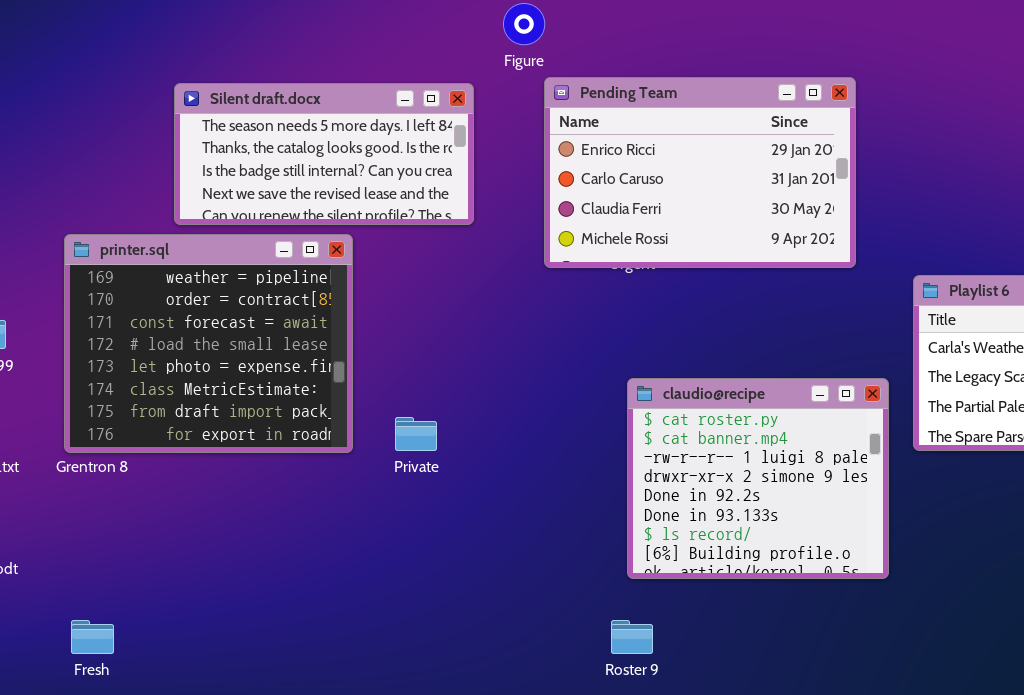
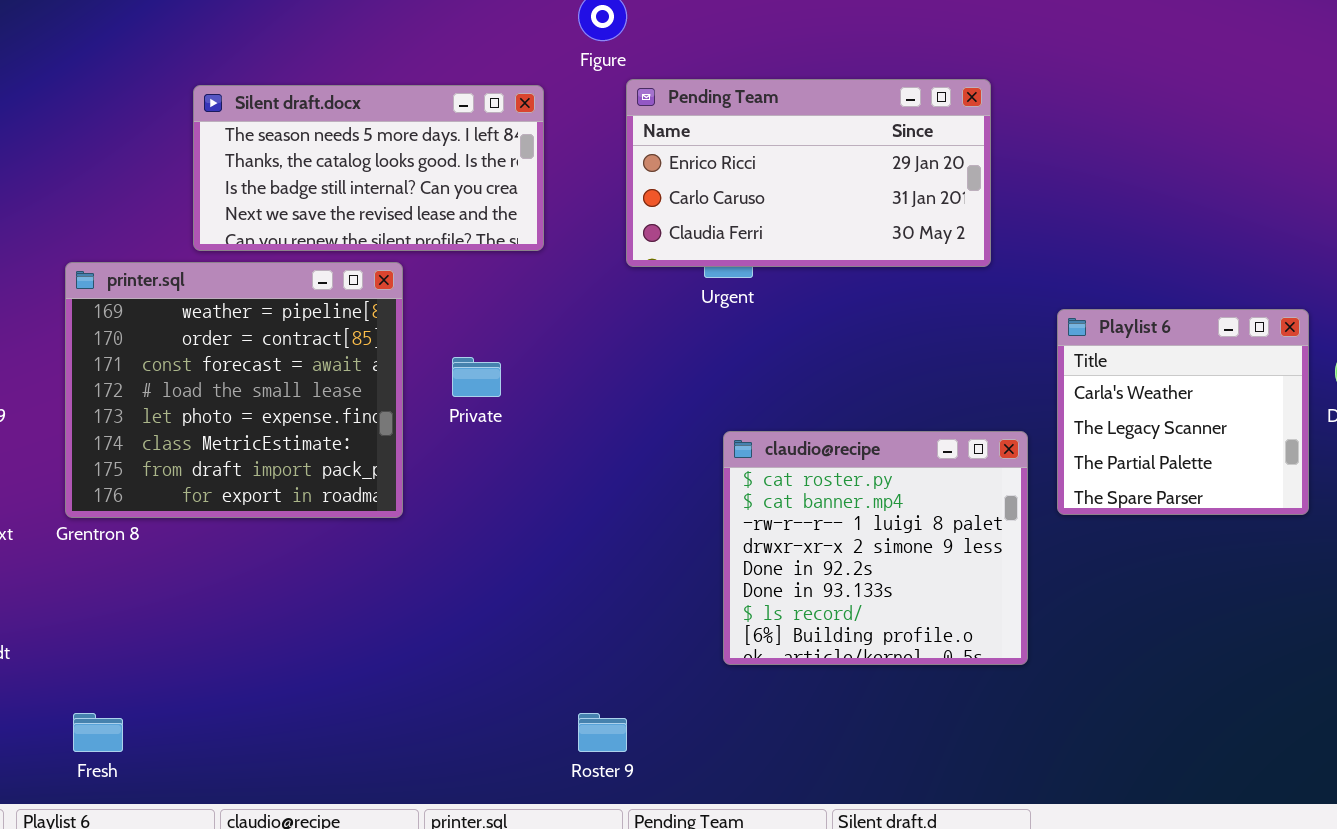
Pending Team: [544,77,856,268] -> [626,79,991,267], resized
Private: [395,417,437,451] -> [452,357,501,397], moved
Roster 9: [611,620,653,654] -> [578,713,627,752], moved

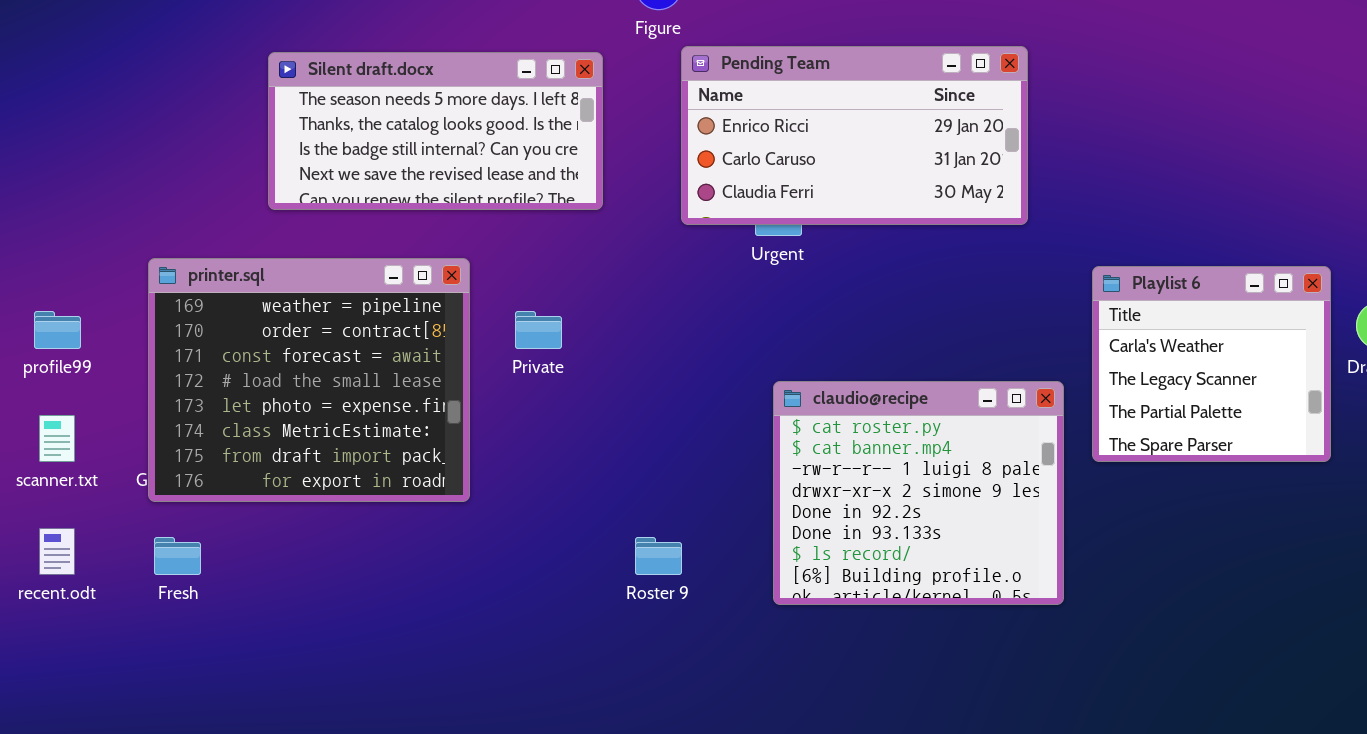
printer.sql: [65,262,403,518] -> [148,258,470,502], moved
Fresh: [73,713,123,752] -> [154,537,201,575], moved
Roster 9: [578,713,627,752] -> [635,537,682,575], moved

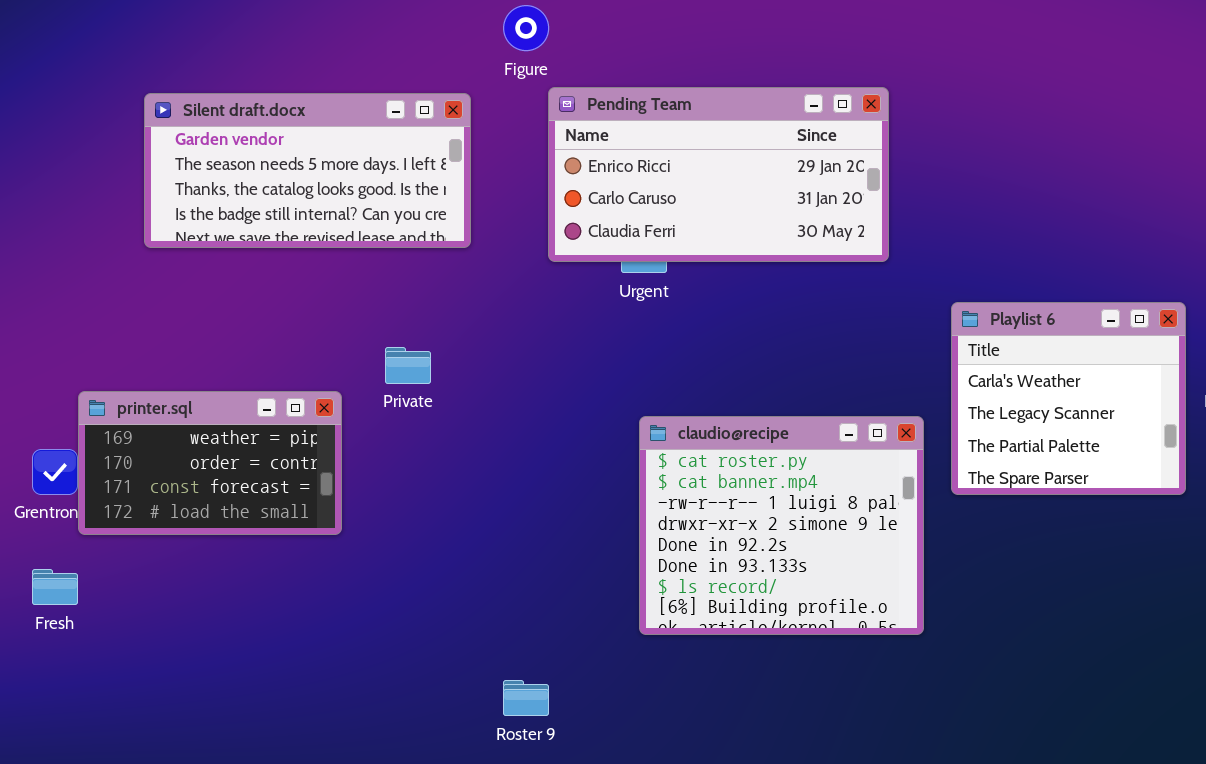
Silent draft.docx: [268,52,603,210] -> [144,93,471,248], scrolled up 1 row
printer.sql: [148,258,470,502] -> [78,391,342,535], resized
Roster 9: [635,537,682,575] -> [503,680,549,716], moved

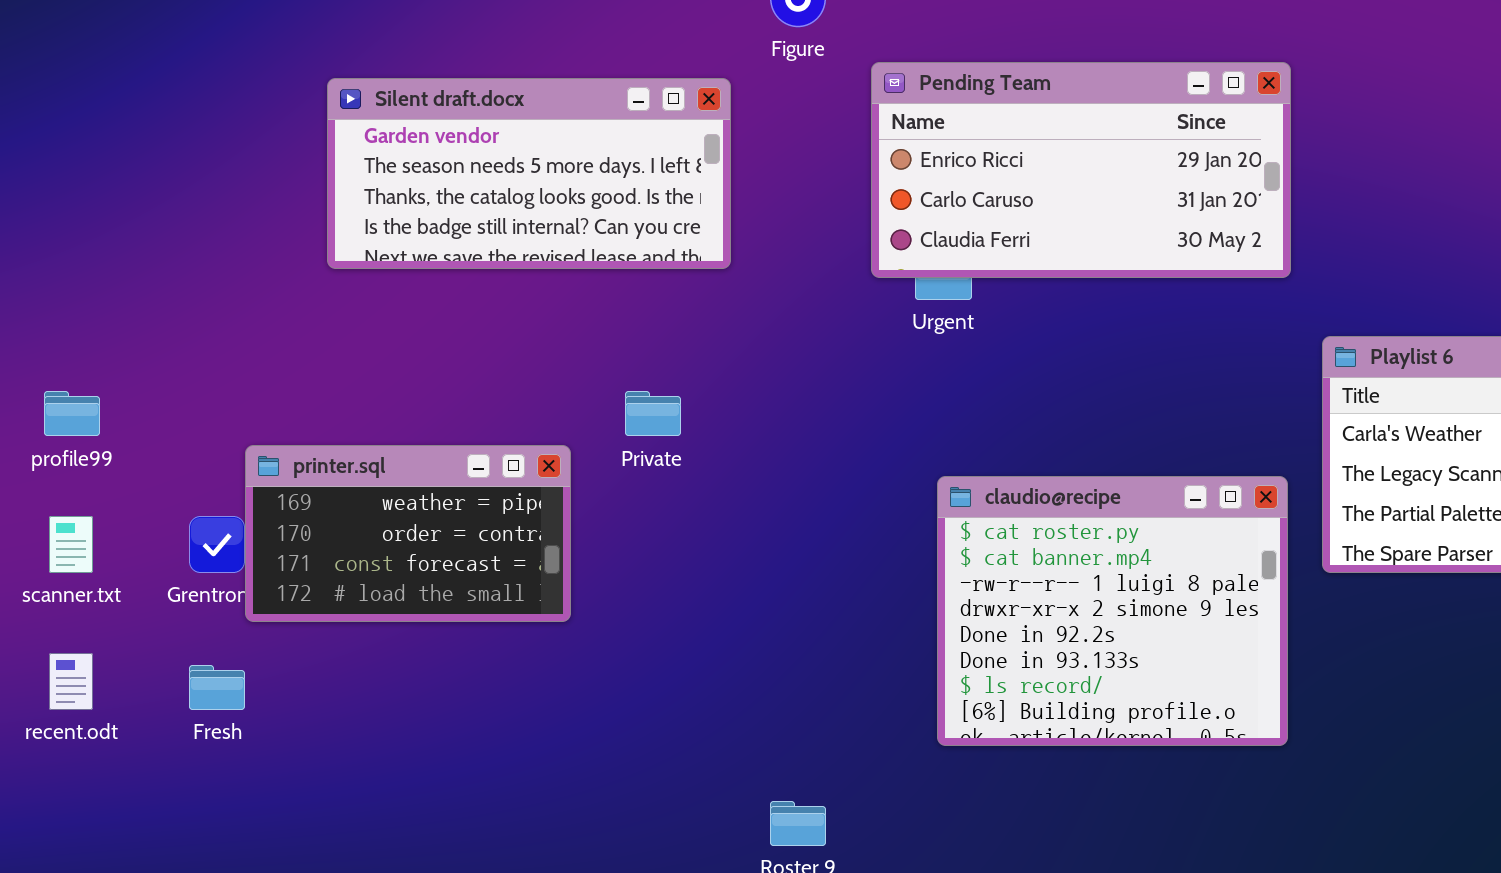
Pending Team: [548,87,889,262] -> [871,62,1291,278], moved

